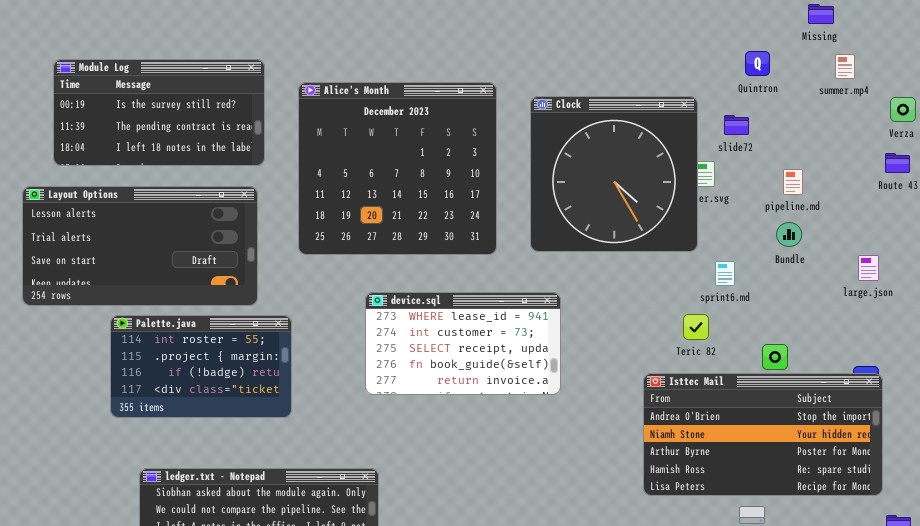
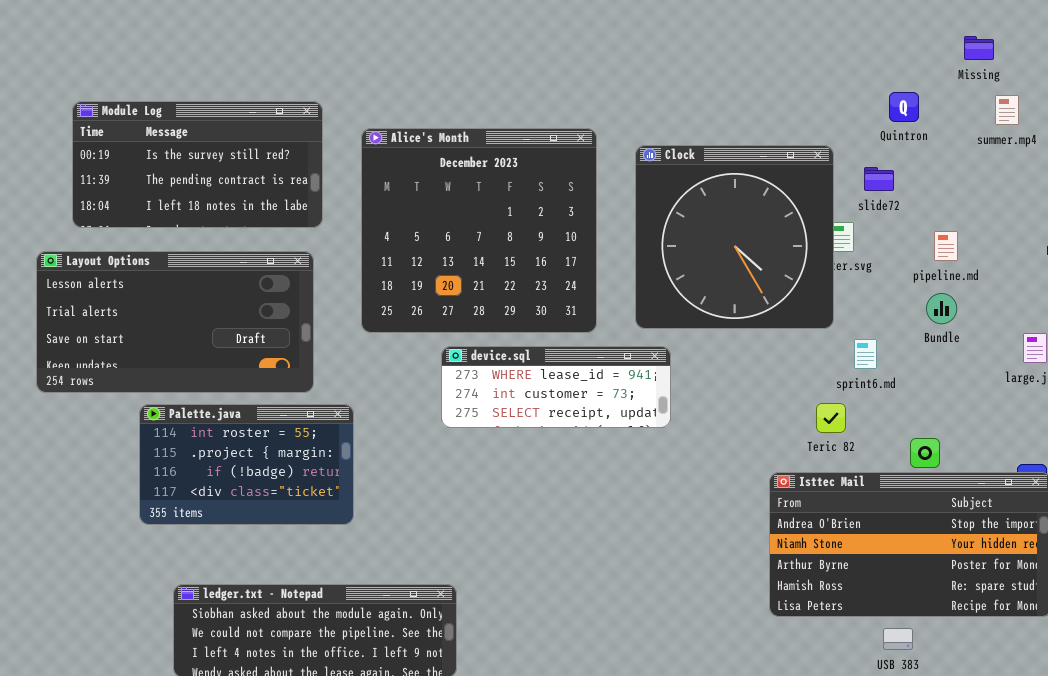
device.sql: [365,292,561,395] -> [441,346,671,428], moved, resized

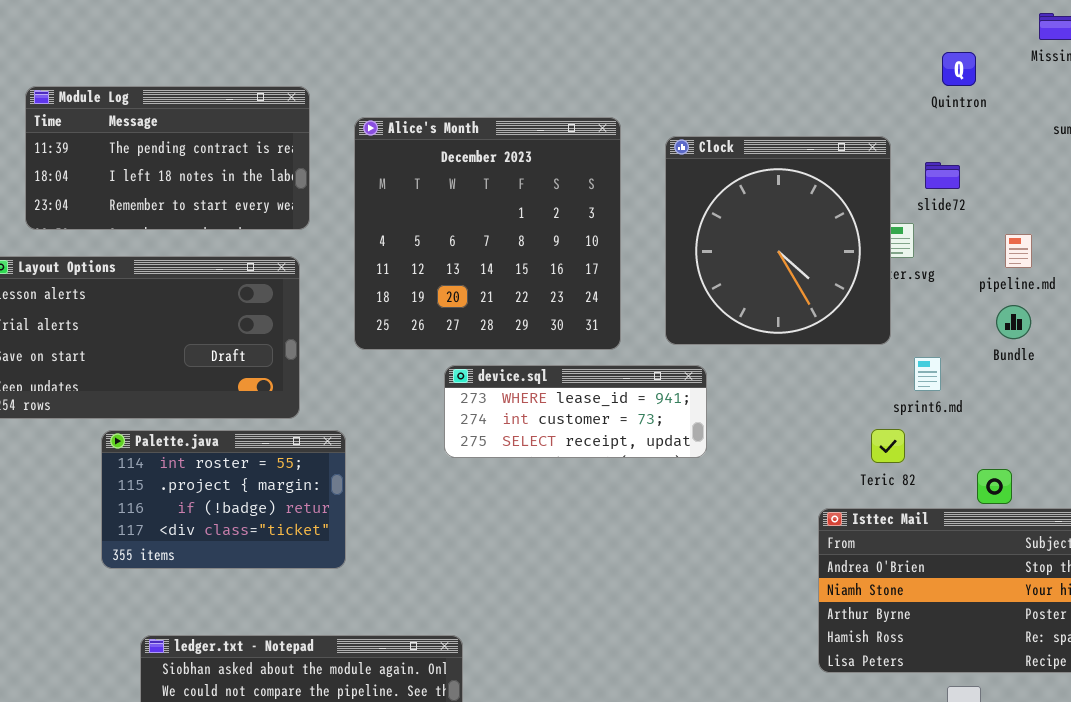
Quintron: [889,92,919,122] -> [942,52,976,86], moved
Module Log: [72,101,323,228] -> [25,86,310,230], scrolled down 1 row

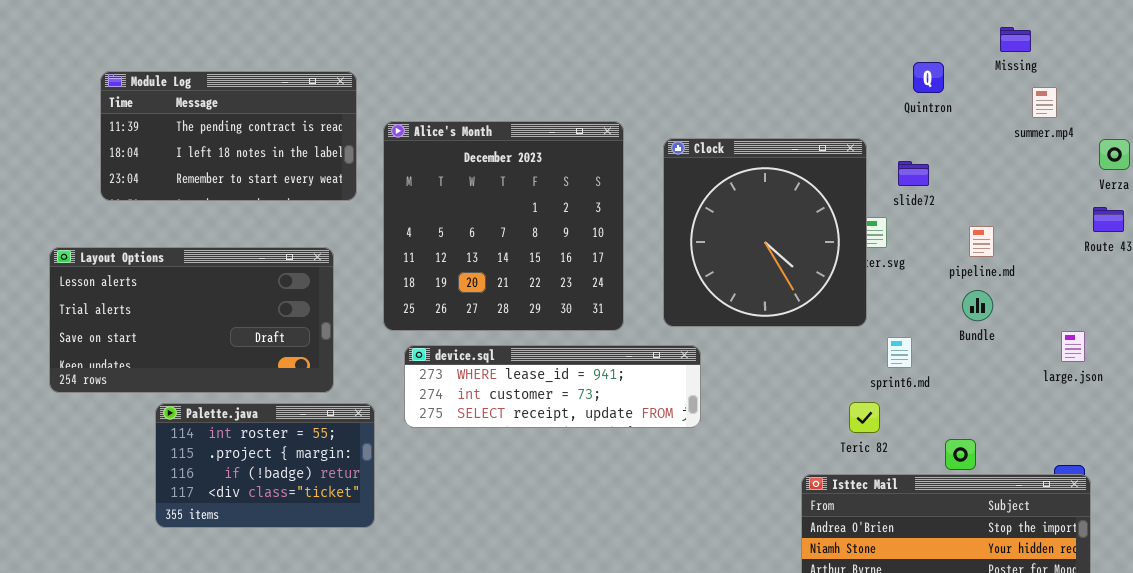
Module Log: [25,86,310,230] -> [100,71,357,201], moved
device.sql: [444,365,707,458] -> [404,345,701,428], resized

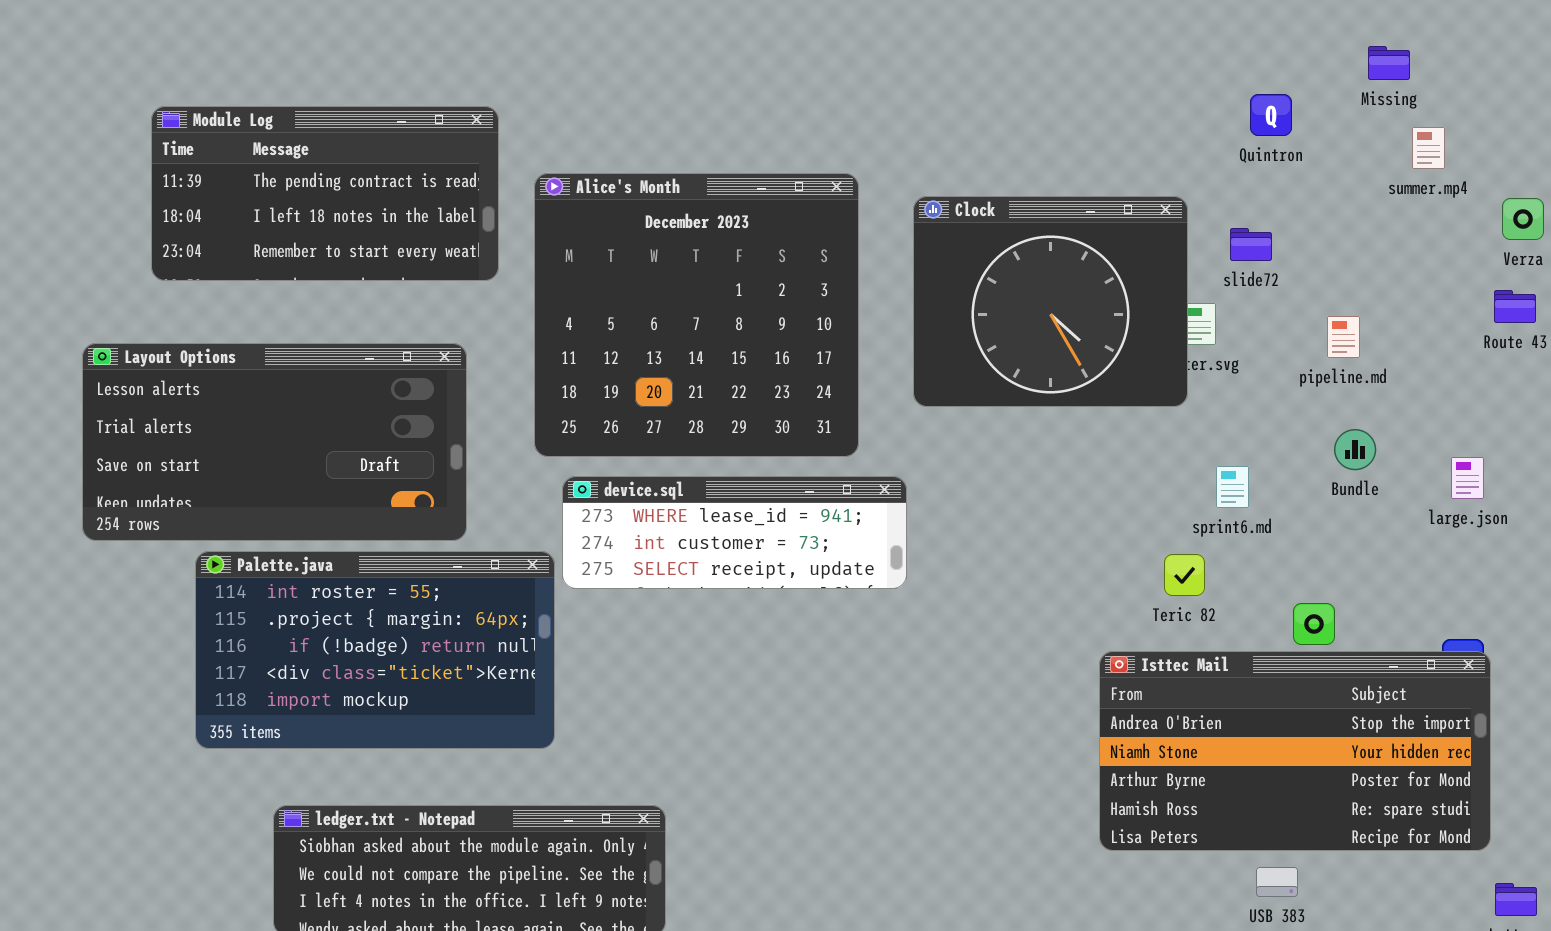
Clock: [663,138,867,327] -> [913,196,1188,407], resized
Bundle: [962,290,993,321] -> [1334,429,1376,470], moved
device.sql: [404,345,701,428] -> [562,476,907,589], resized
Palette.java: [155,403,375,528] -> [195,551,555,749], moved, resized

